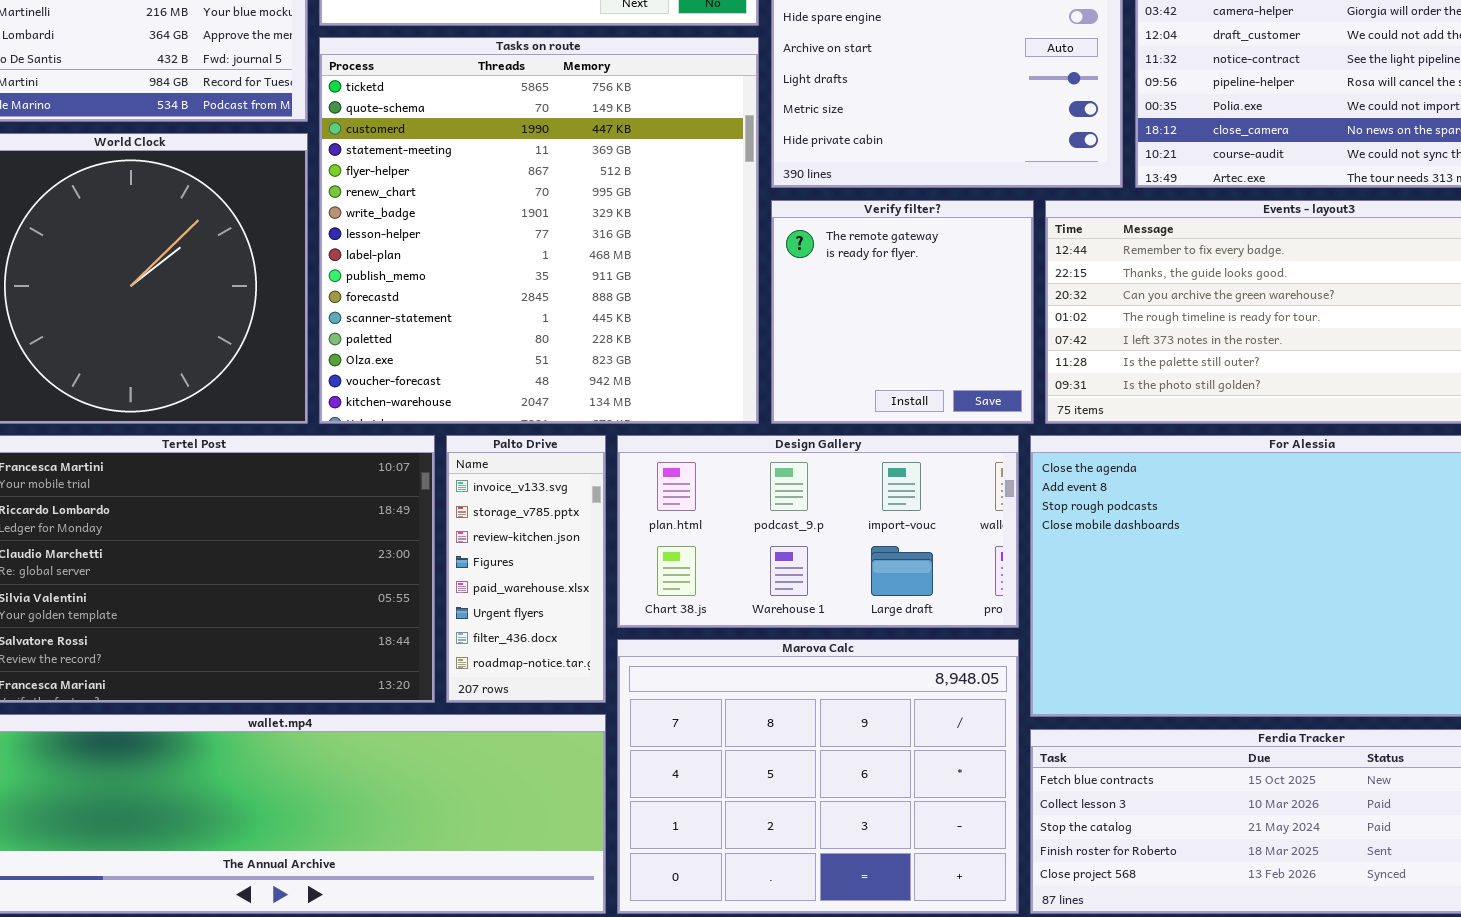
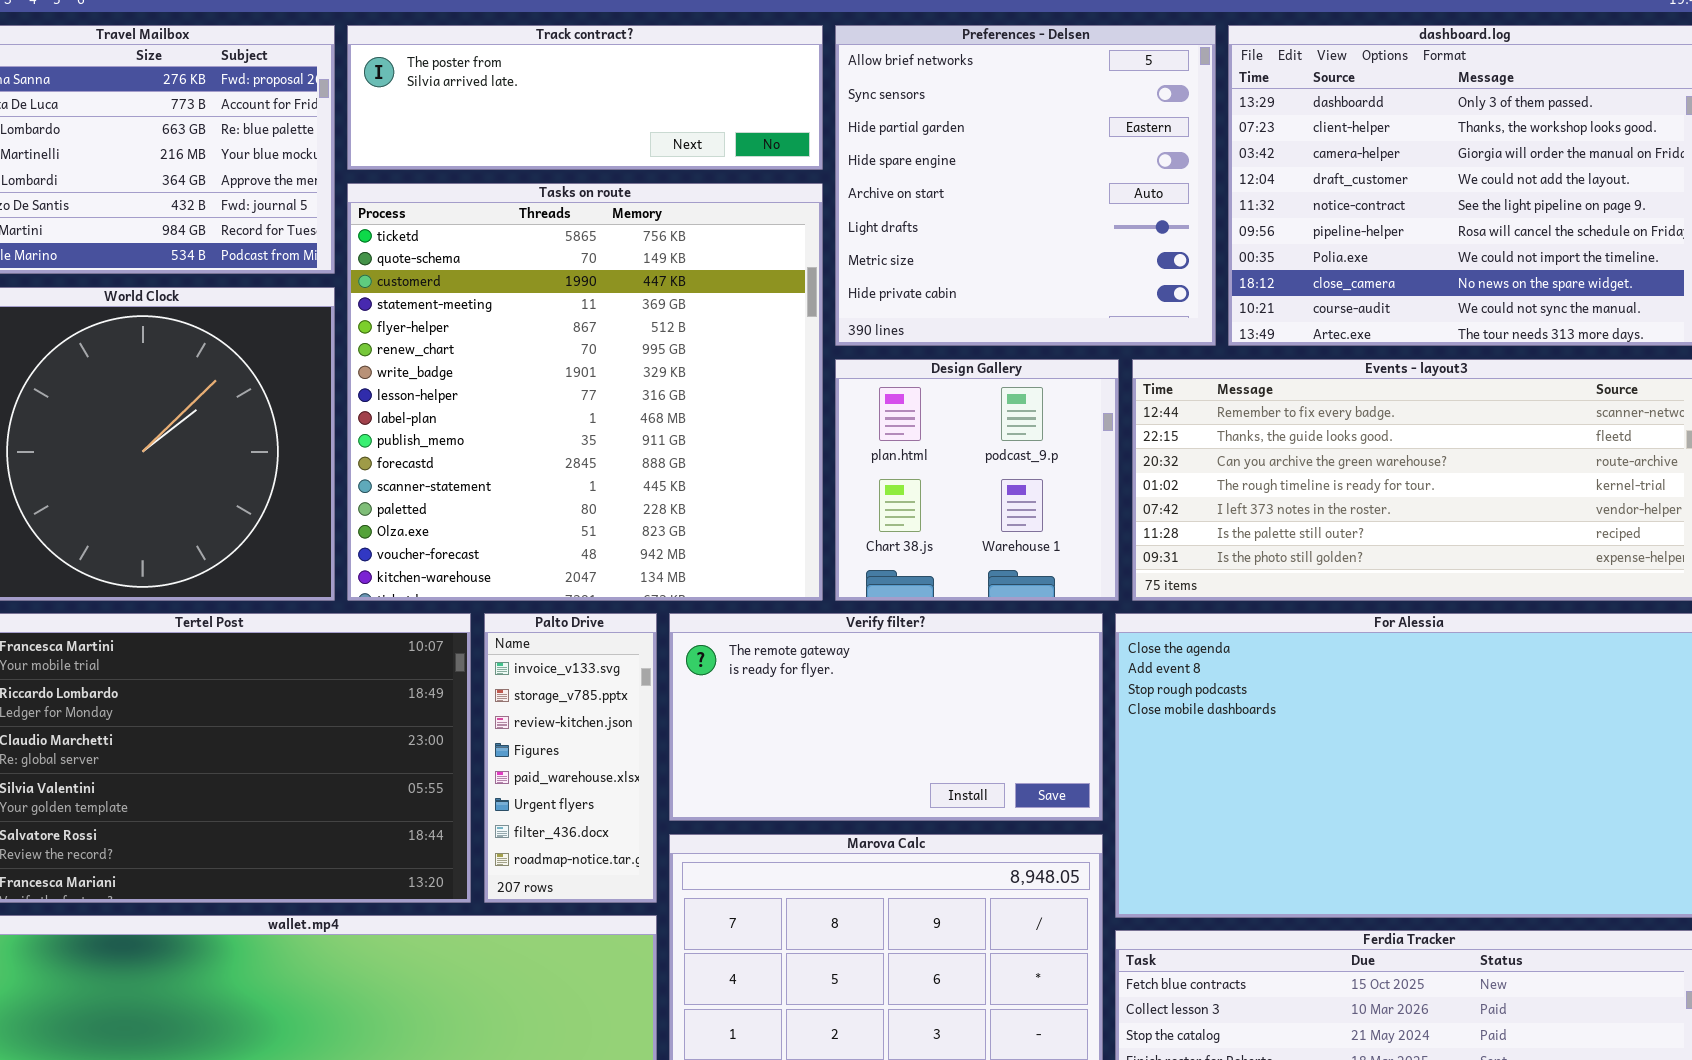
Verify filter?: [771,200,1034,424] -> [669,613,1103,821], moved, resized
Design Gallery: [617,435,1019,628] -> [835,359,1119,601], moved, resized

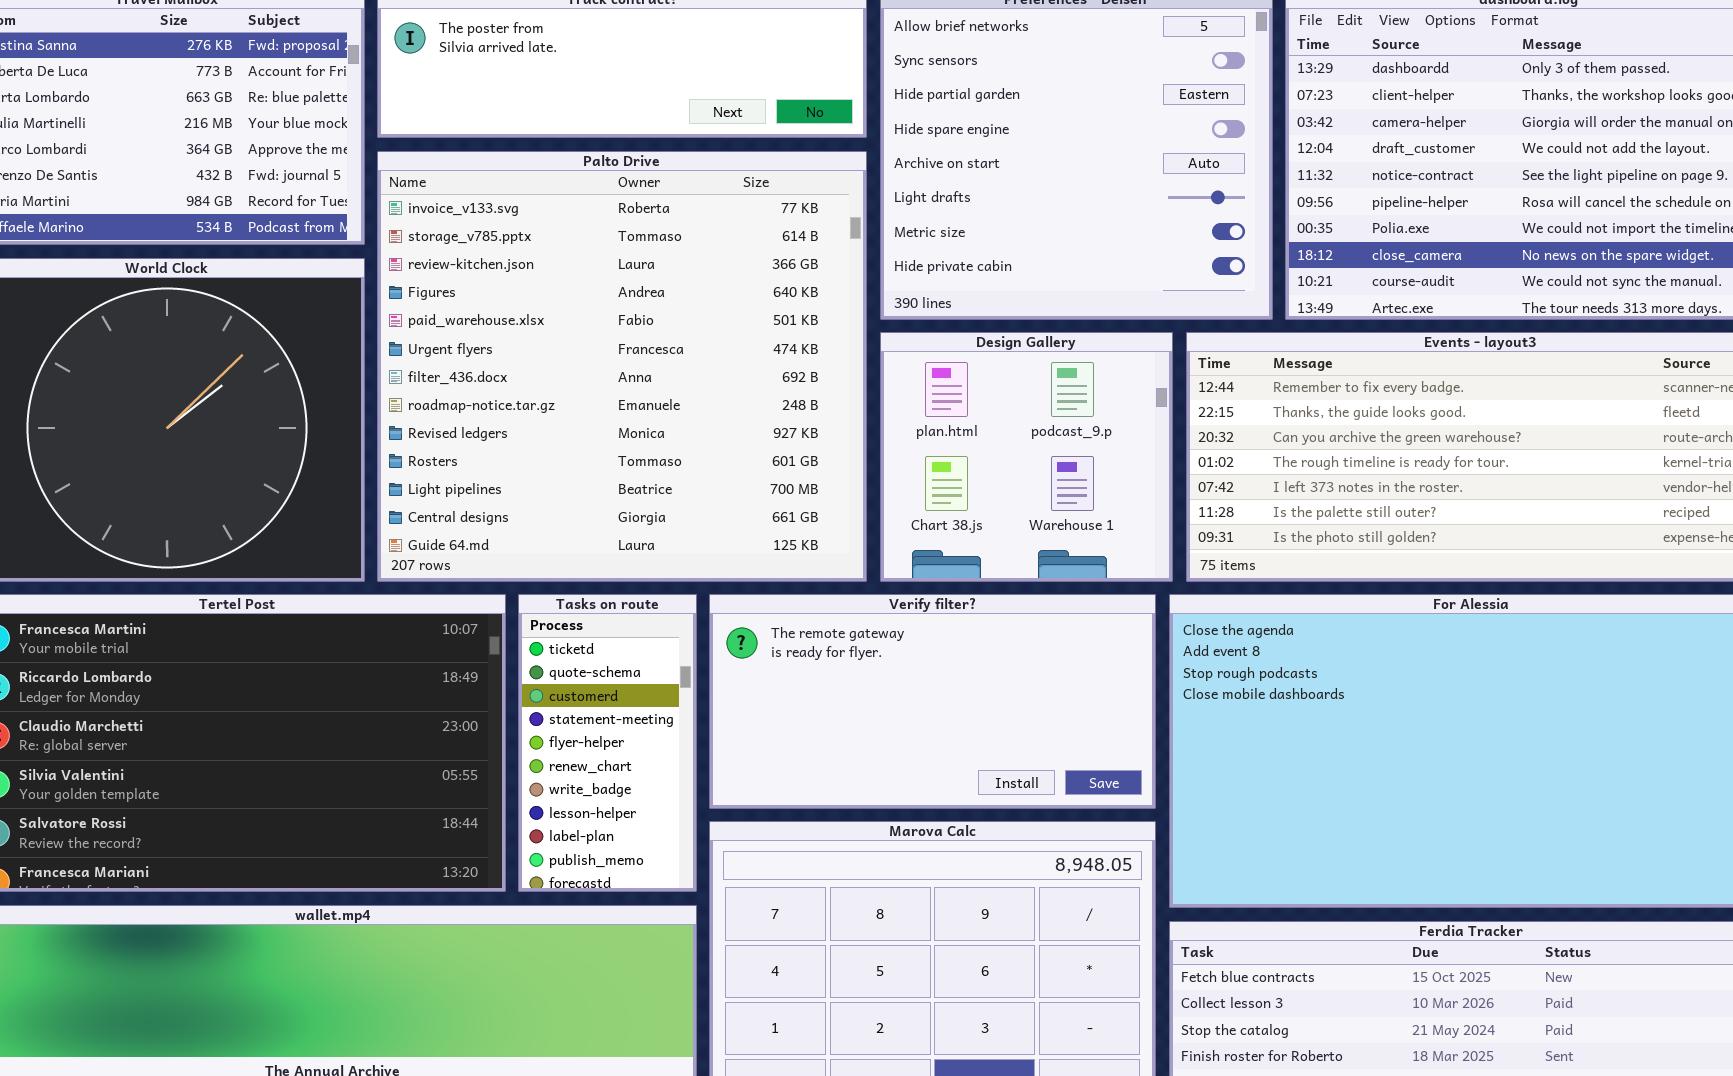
Tasks on route: [347,183,823,601] -> [518,594,697,892], moved, resized
Palto Drive: [484,613,657,903] -> [377,151,867,582], moved, resized

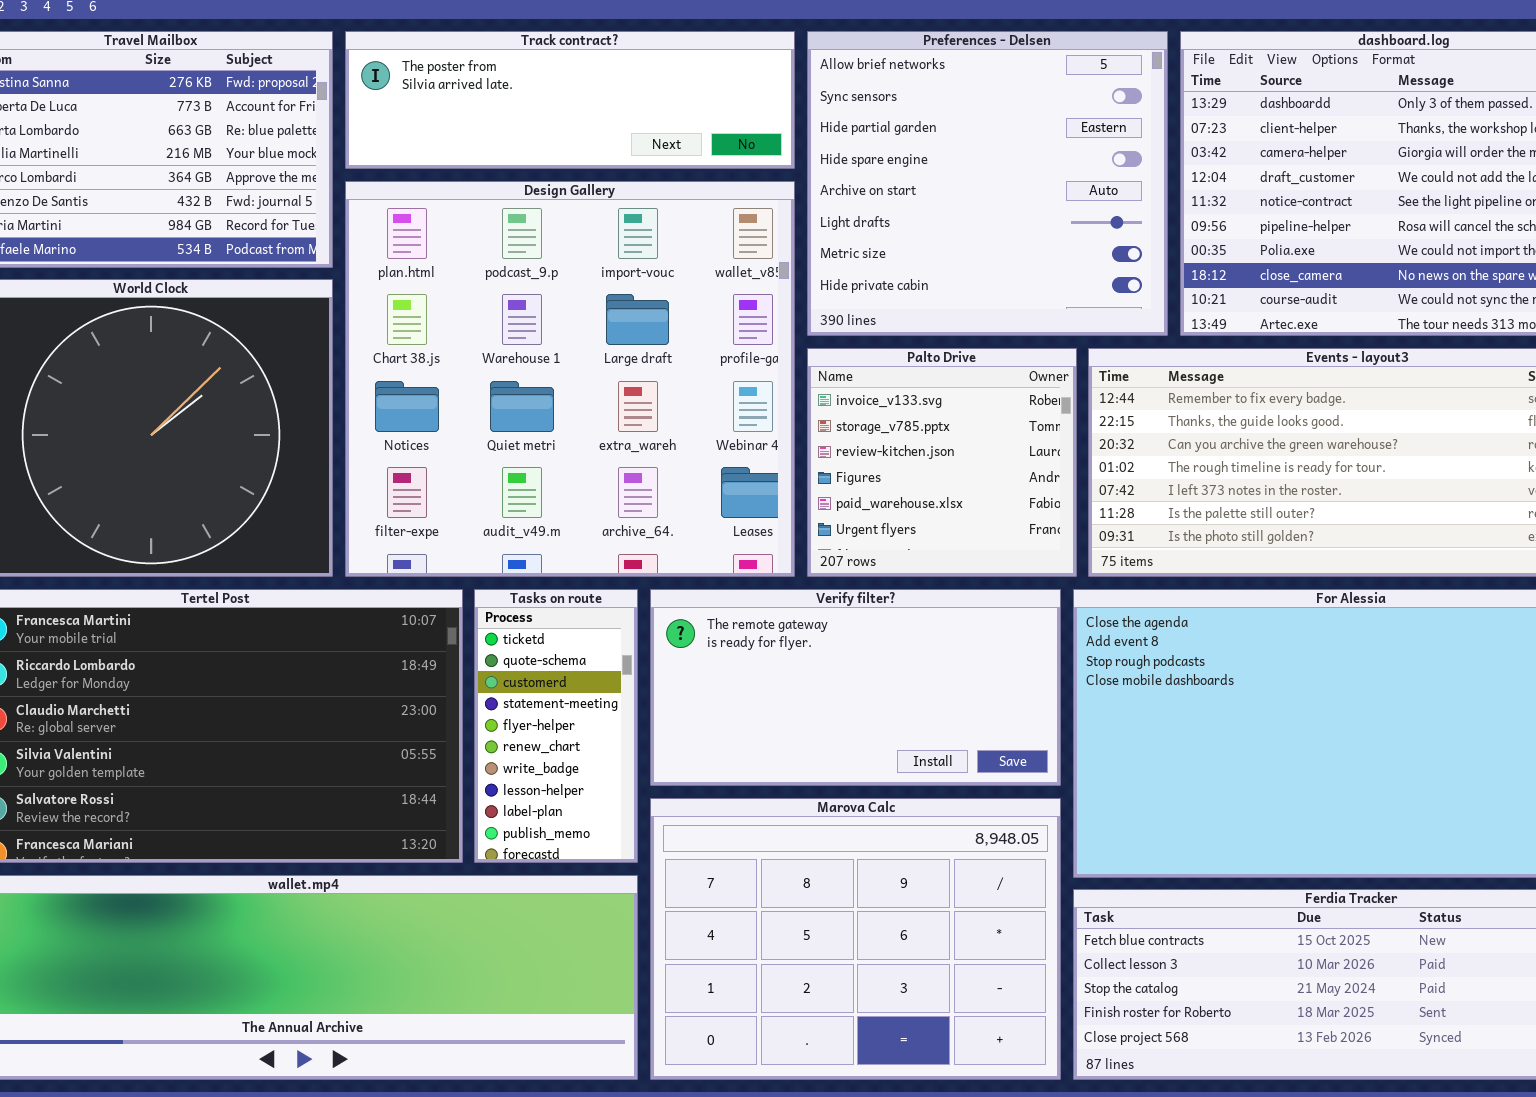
Palto Drive: [377,151,867,582] -> [807,348,1077,577], moved, resized
Design Gallery: [880,332,1173,582] -> [345,181,795,577], moved, resized

